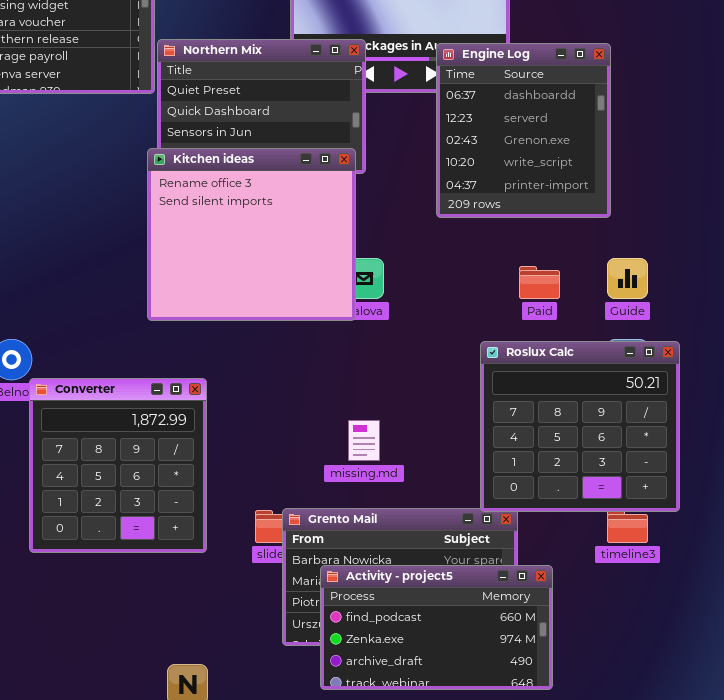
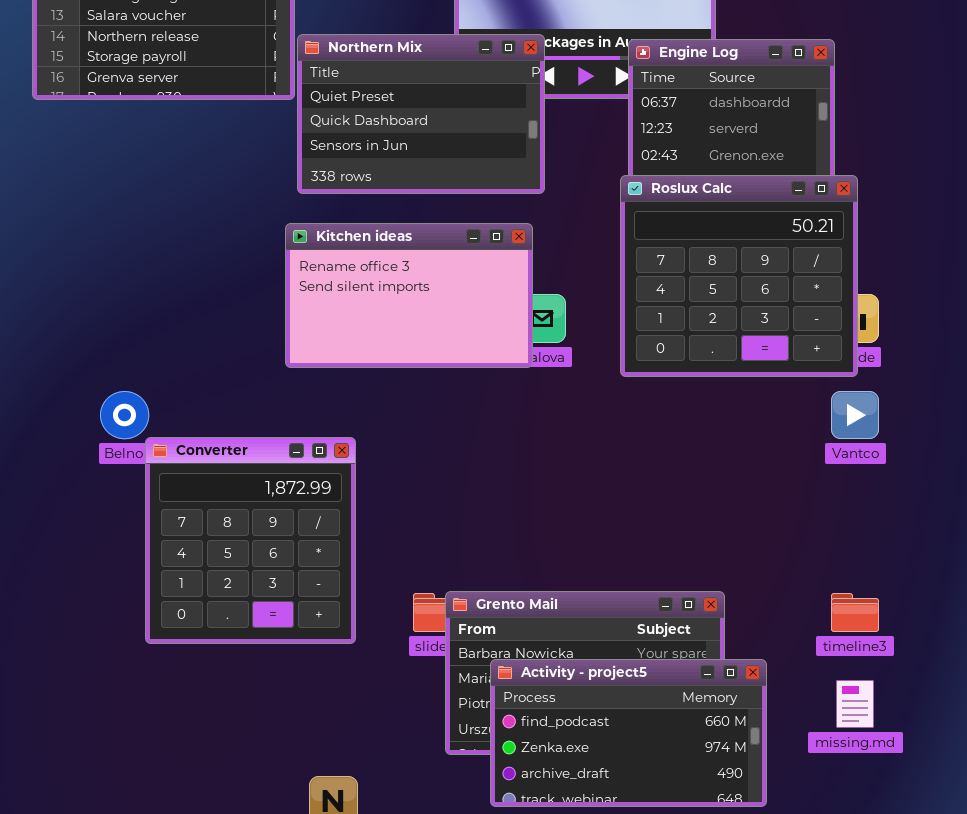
Kitchen ideas: [147,148,356,321] -> [285,223,533,368], resized
Roslux Calc: [480,341,680,512] -> [620,175,858,377], moved
missing.md: [348,420,380,461] -> [836,680,874,728], moved

